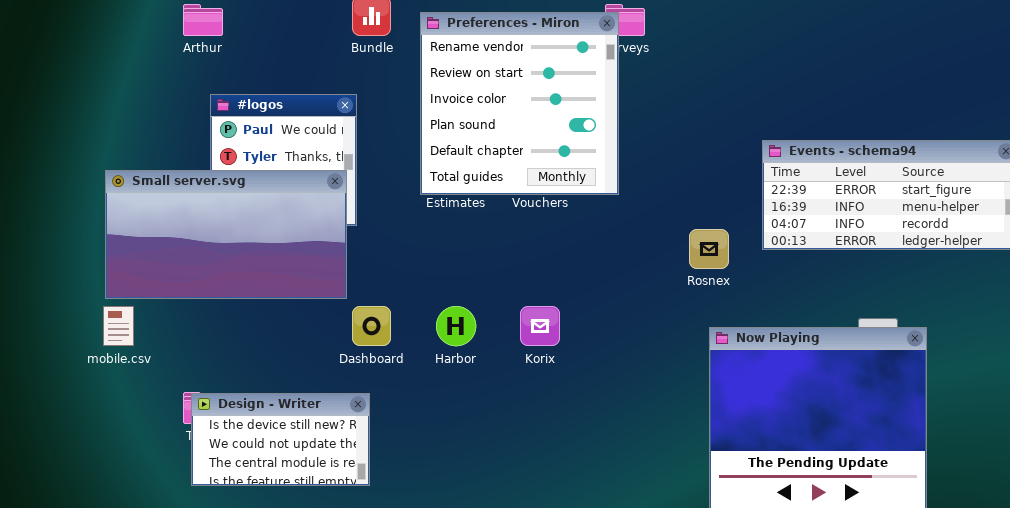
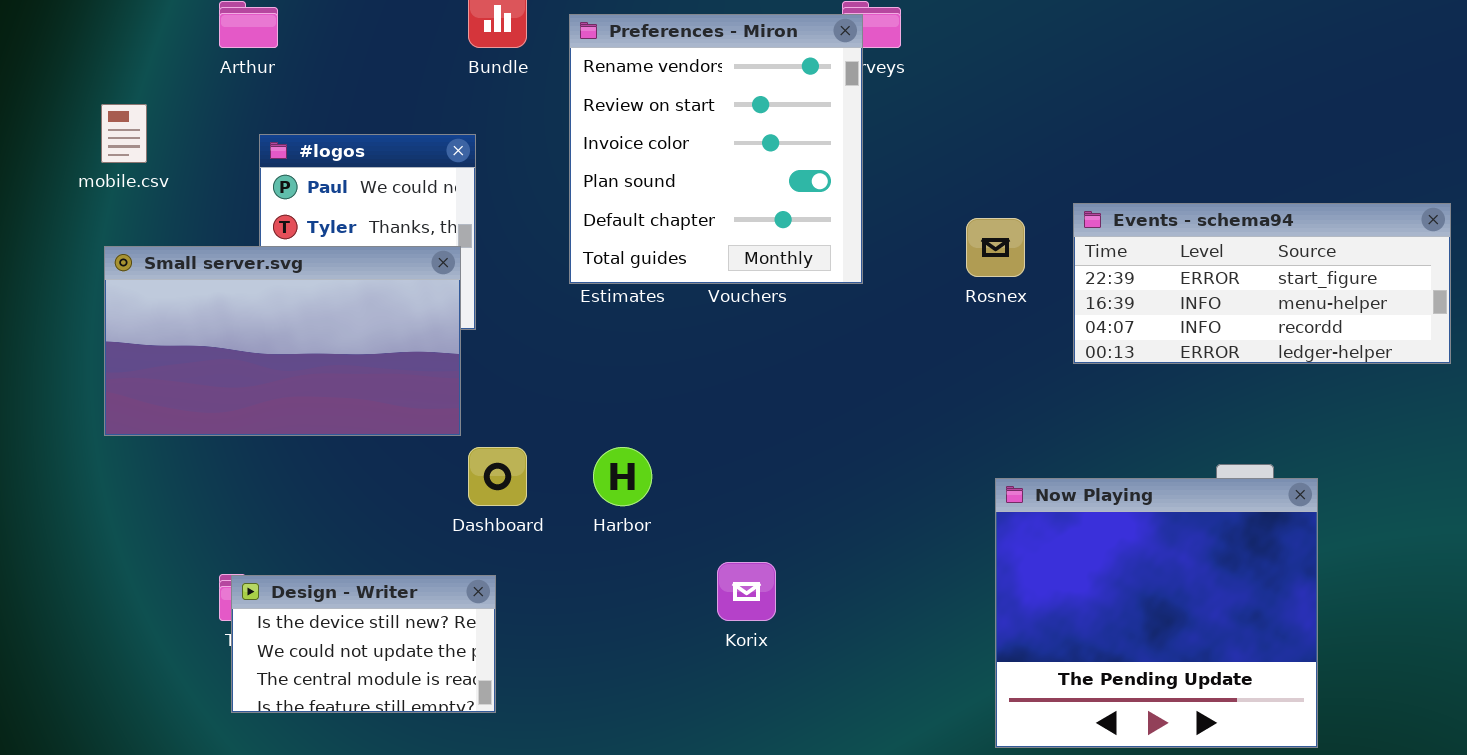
Rosnex: [689,229,729,269] -> [966,218,1025,277], moved
mobile.csv: [103,306,134,346] -> [101,104,147,163], moved
Korix: [520,306,560,346] -> [717,562,776,621], moved

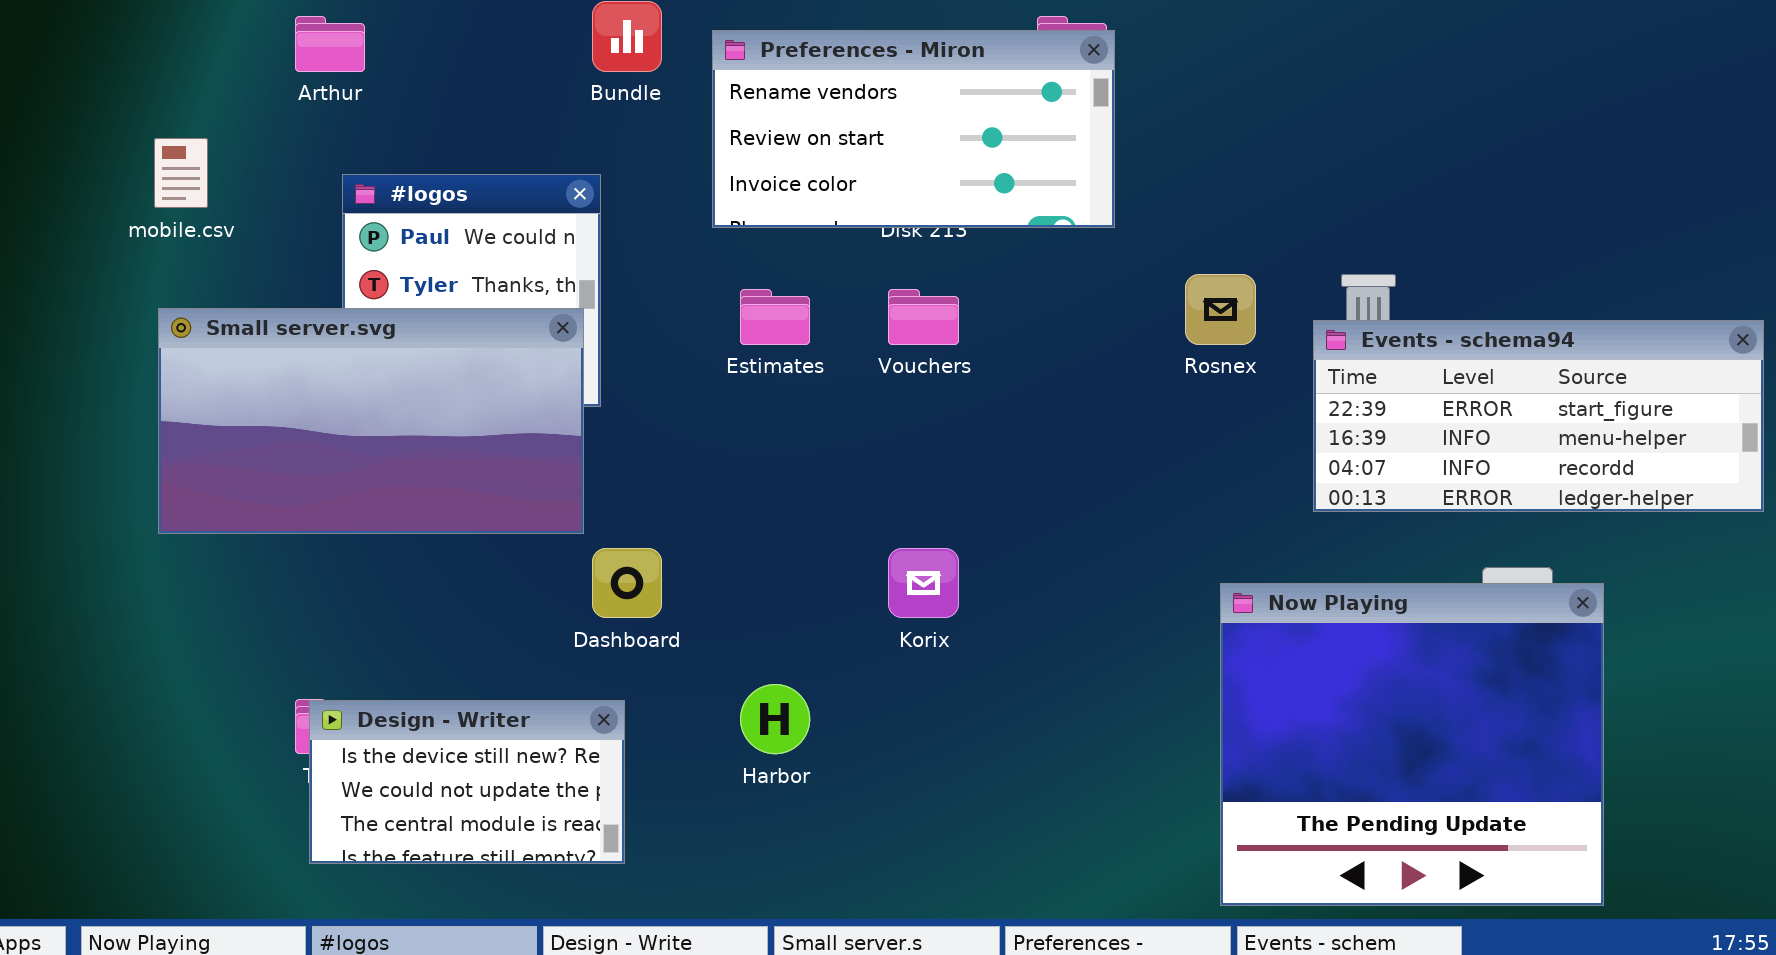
Preferences - Miron: [569,14,863,284] -> [712,30,1115,228], resized
Events - schema94: [1073,203,1451,364] -> [1313,320,1764,512], moved
Harbor: [593,447,652,506] -> [740,684,810,754], moved
Korix: [717,562,776,621] -> [888,548,959,618], moved

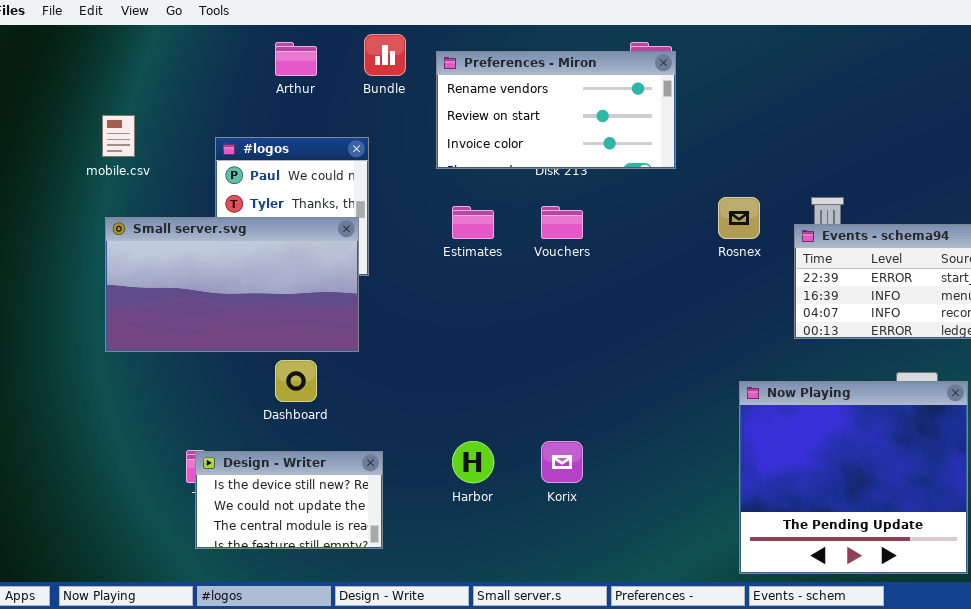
Arthur: [295,16,365,72] -> [275,42,317,76], moved
Dashboard: [592,548,662,618] -> [275,360,317,402], moved
Korix: [888,548,959,618] -> [541,441,583,483], moved

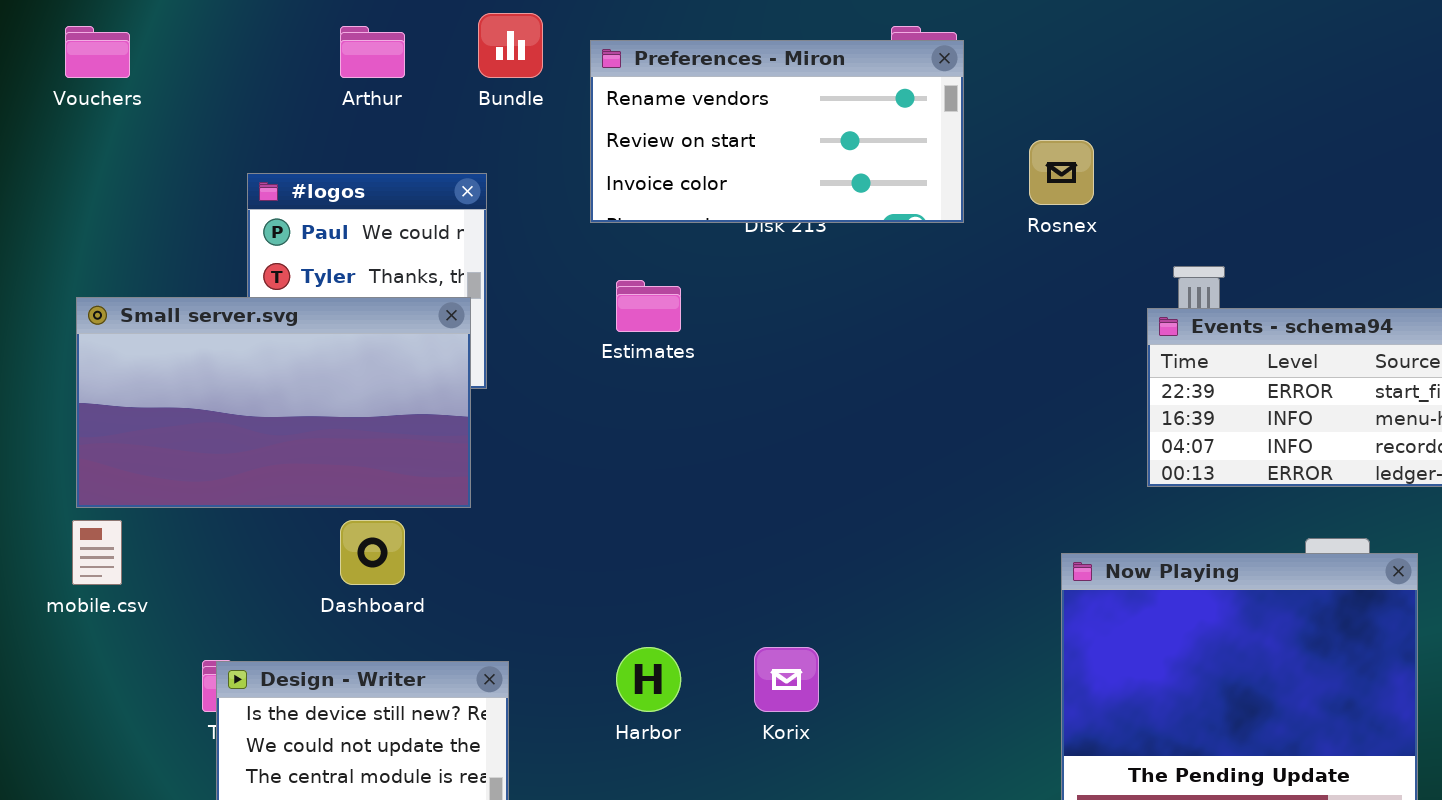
mobile.csv: [102,115,135,157] -> [72,520,122,585], moved
Rosnex: [718,197,760,239] -> [1029,140,1094,205], moved
Vouchers: [541,206,583,239] -> [65,26,130,78], moved

